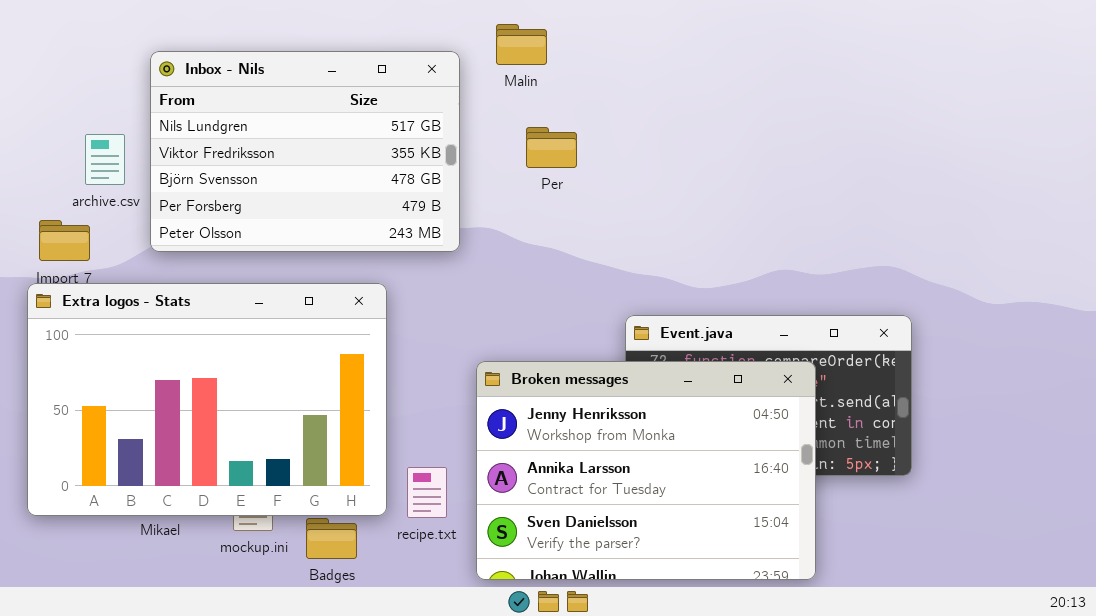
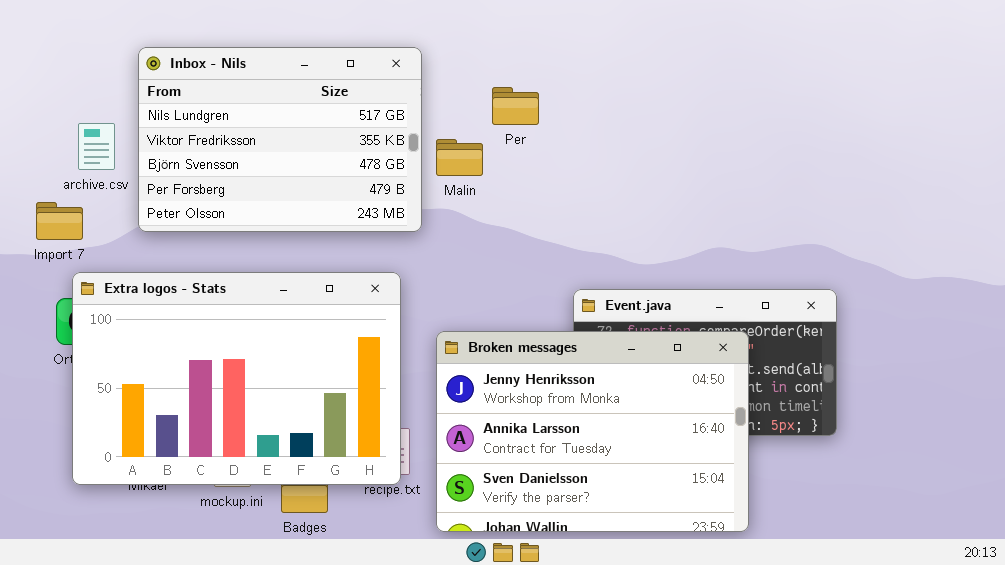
Malin: [496,24,547,65] -> [436,139,483,176], moved
Per: [526,127,577,168] -> [492,87,539,125], moved
Extra logos - Stats: [27,283,387,516] -> [72,272,401,485], moved

